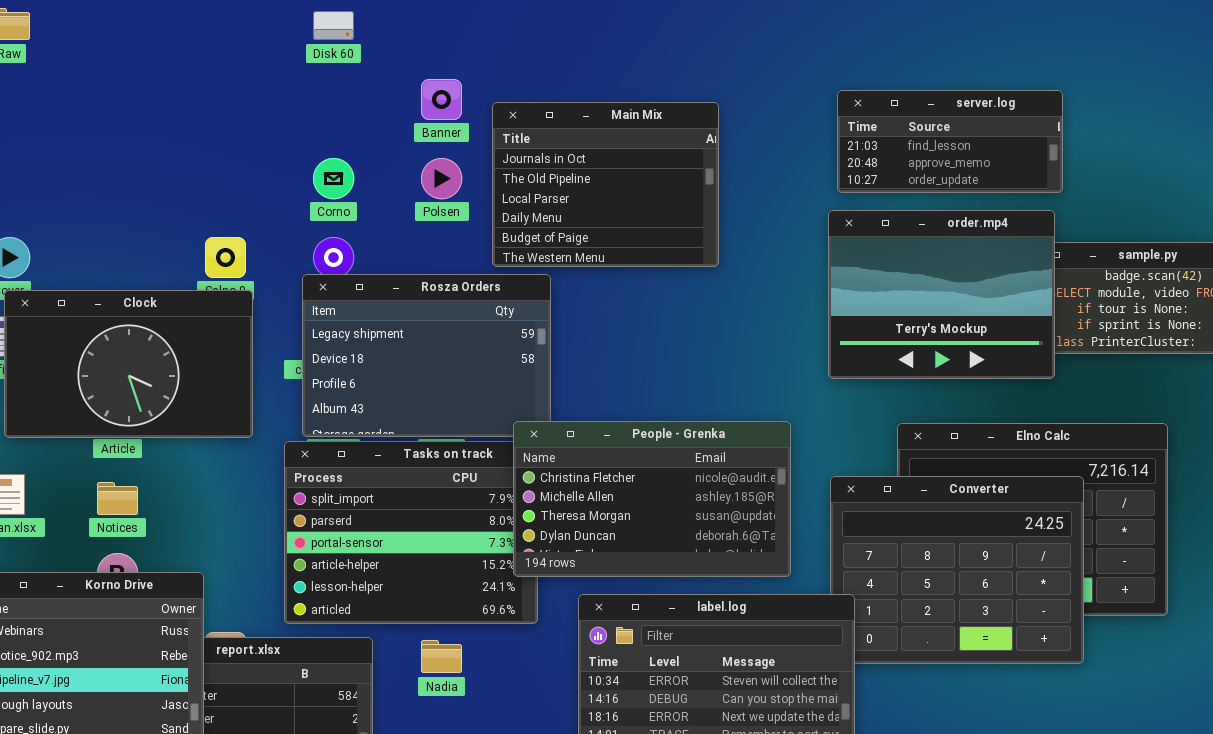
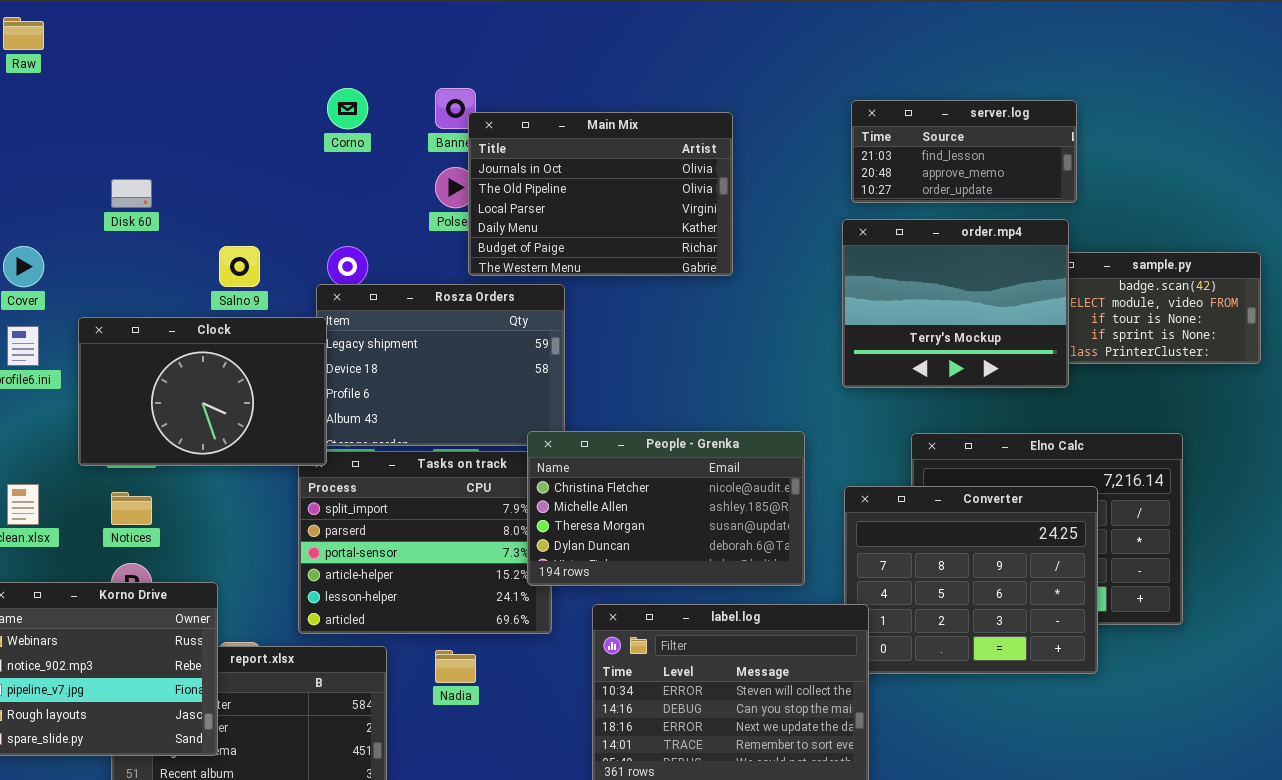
Disk 60: [313,11,354,40] -> [111,179,152,208], moved
Main Mix: [492,102,719,267] -> [468,112,733,276], resized
Corno: [313,158,354,199] -> [327,88,368,129], moved
Clock: [4,290,253,438] -> [78,317,327,466], moved

